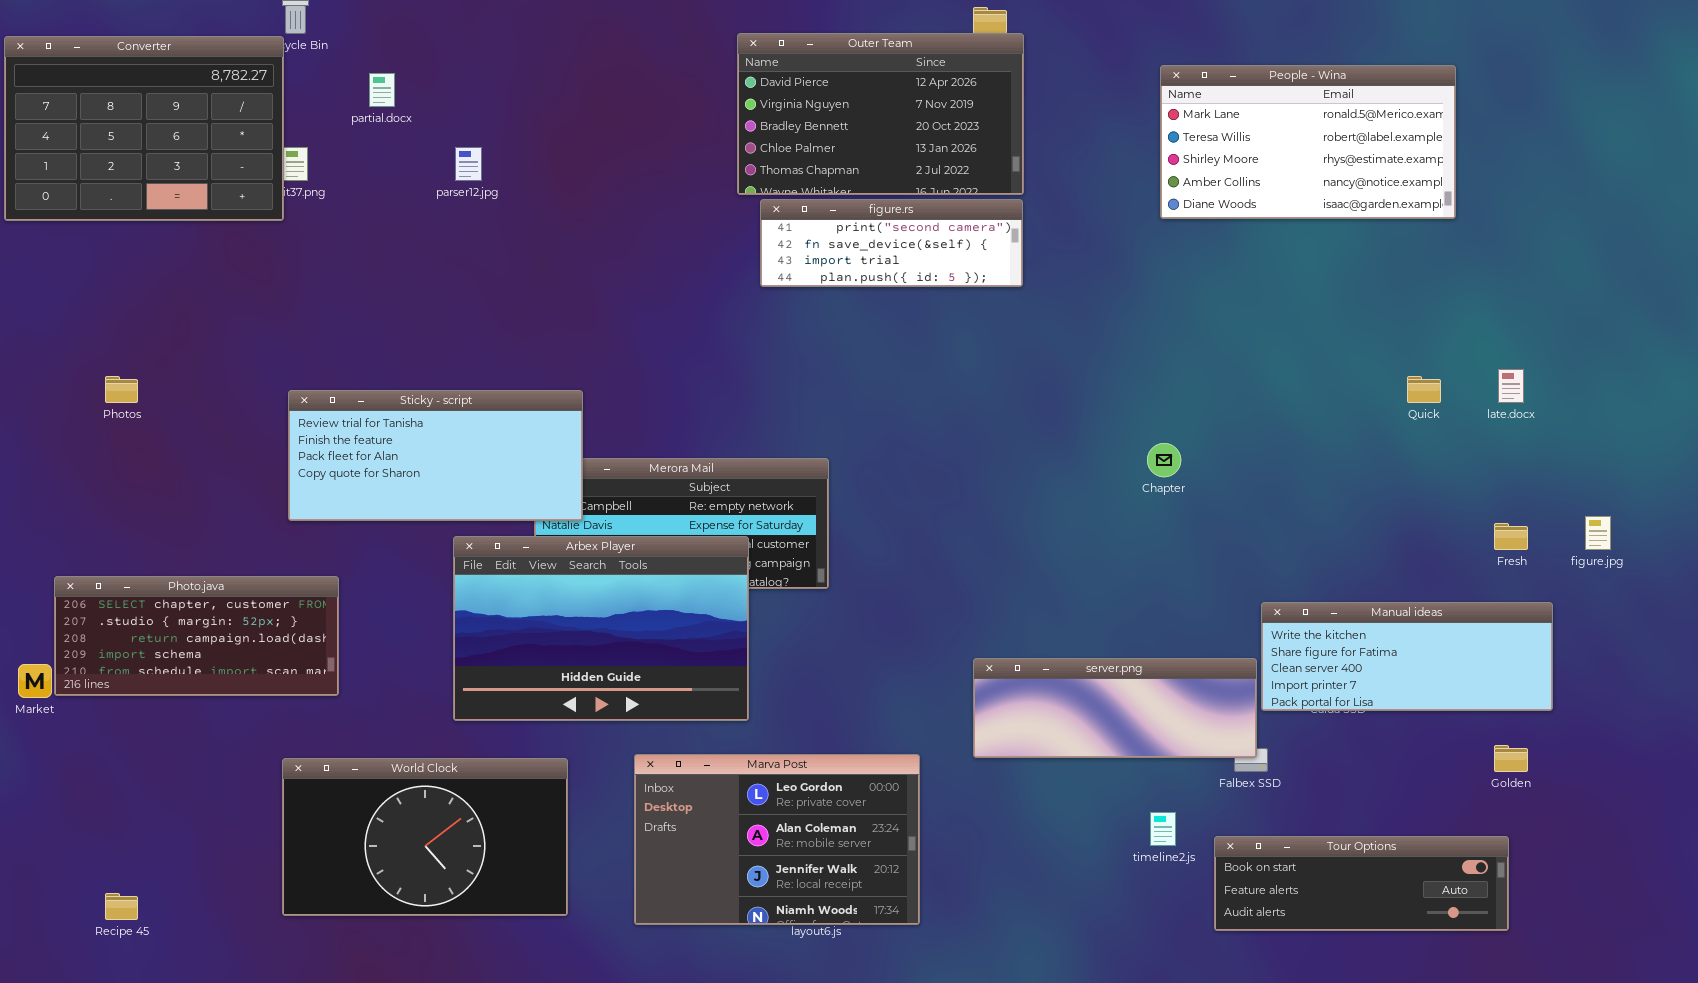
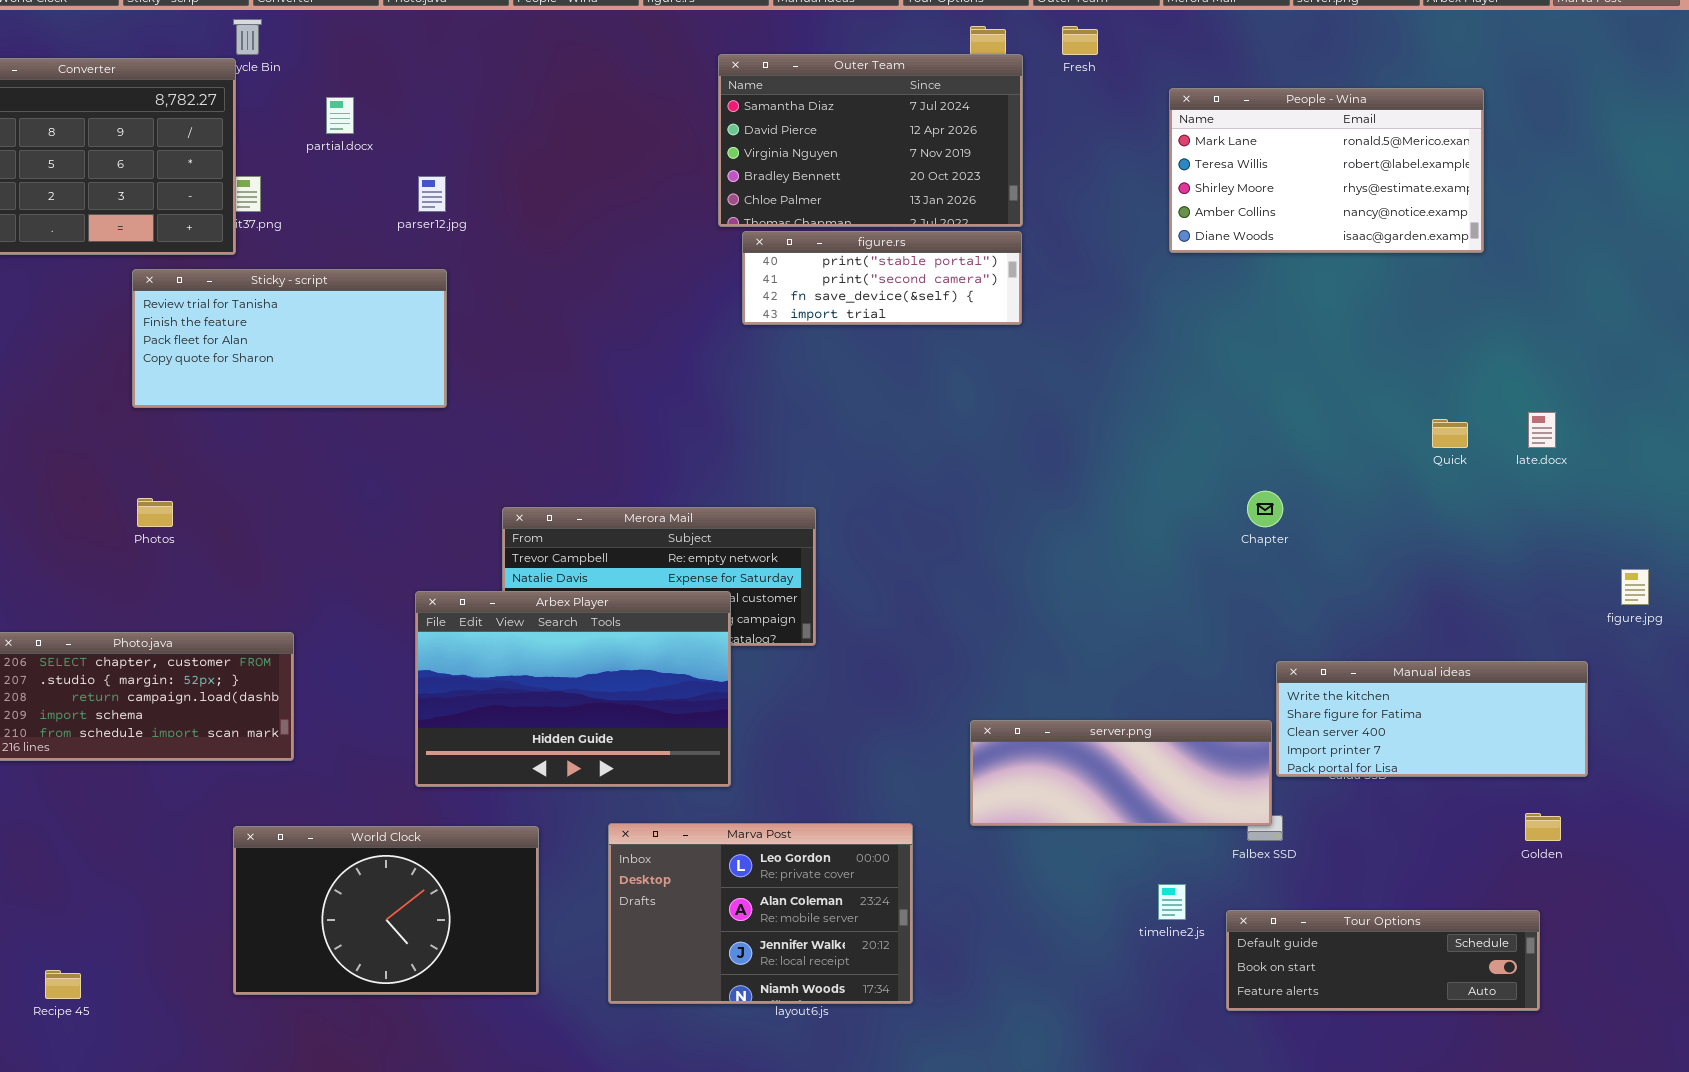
Outer Team: [737,33,1024,195] -> [718,54,1023,227], scrolled up 1 row
figure.rs: [760,199,1023,287] -> [742,231,1022,325], scrolled up 1 row
Photos: [105,376,138,403] -> [137,498,173,527], moved
Sticky - script: [288,390,583,521] -> [132,269,447,408], moved
Chapter: [1147,443,1181,477] -> [1247,491,1283,527], moved
Fresh: [1494,523,1528,550] -> [1062,26,1098,55], moved
Tour Options: [1214,836,1509,931] -> [1226,910,1540,1011], scrolled up 1 row

